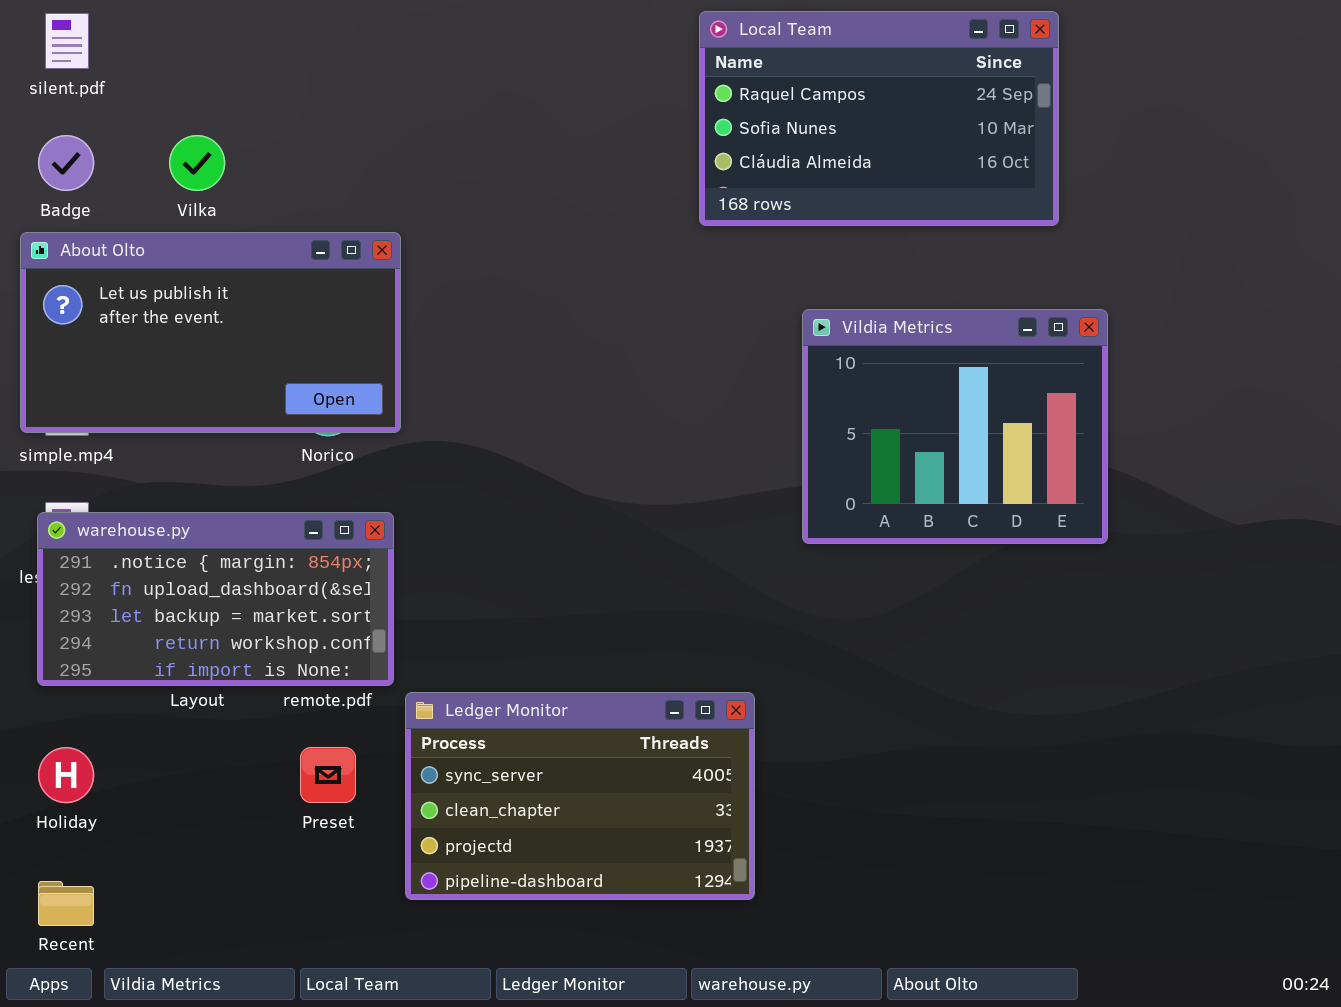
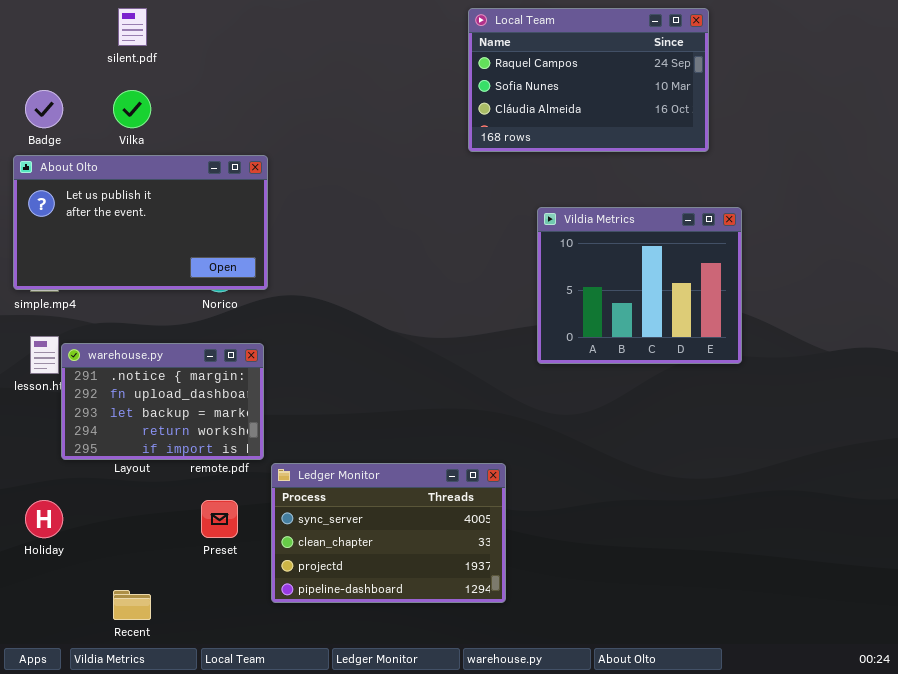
silent.pdf: [45,13,89,69] -> [118,8,147,46], moved
warehouse.py: [37,512,394,686] -> [61,343,264,460], resized
Recent: [38,881,94,926] -> [113,590,151,620], moved

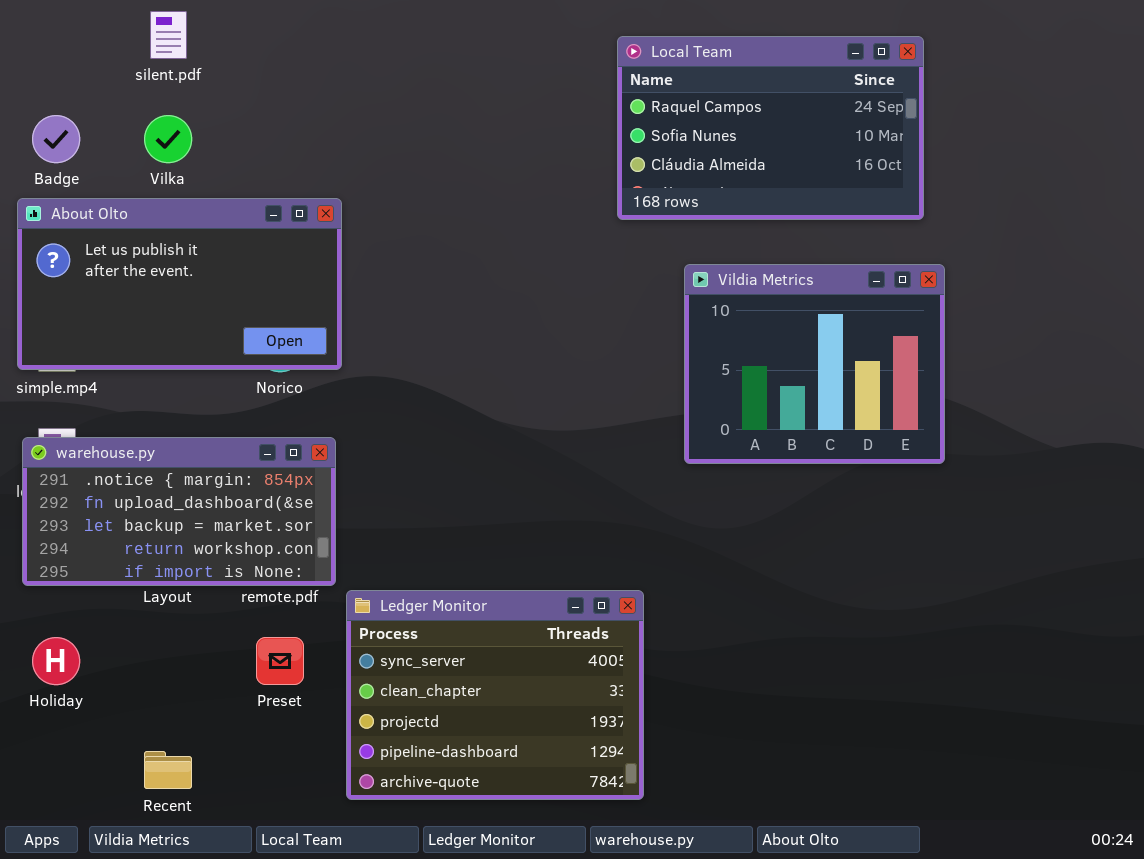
Local Team: [468,8,709,152] -> [617,36,924,220], moved
warehouse.py: [61,343,264,460] -> [22,437,336,586], resized
Ledger Monitor: [271,463,506,603] -> [346,590,644,800], resized

